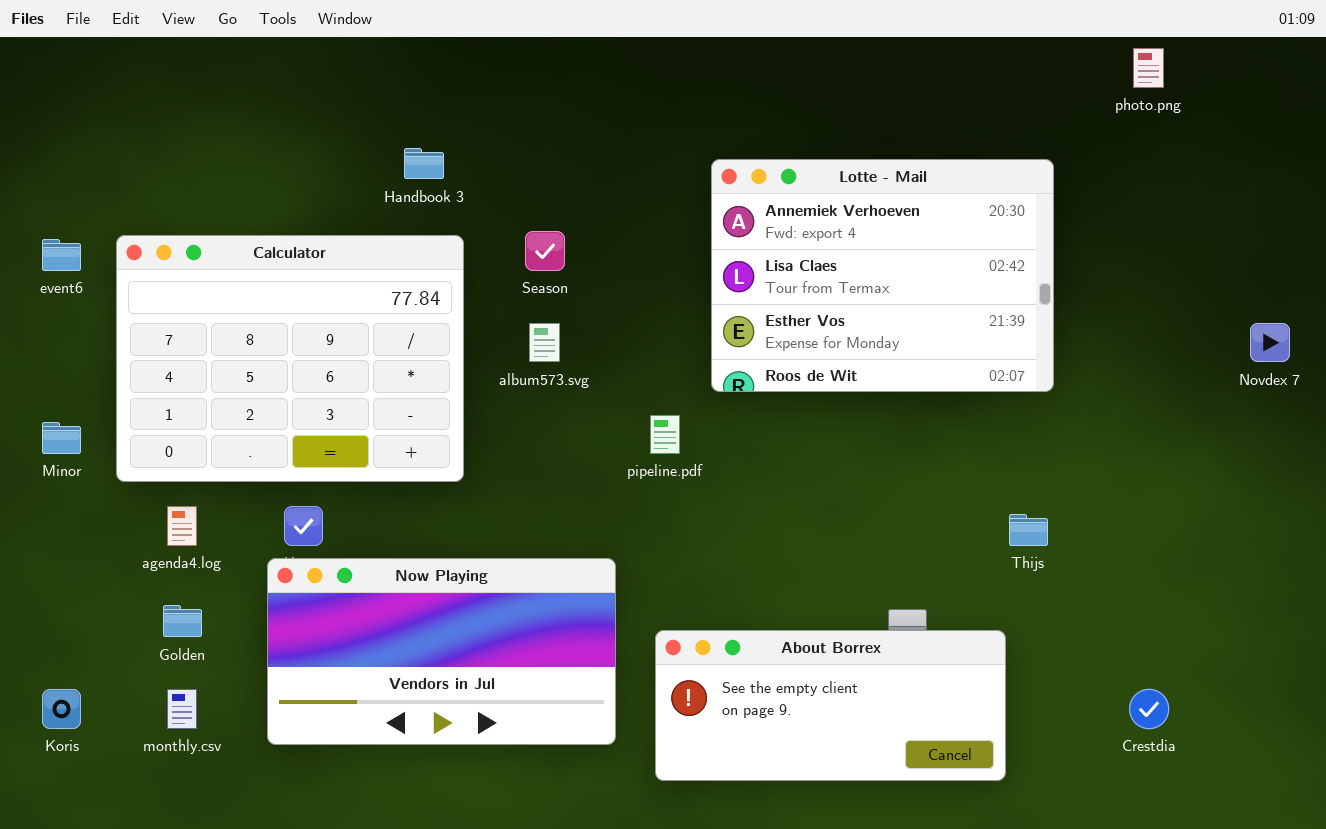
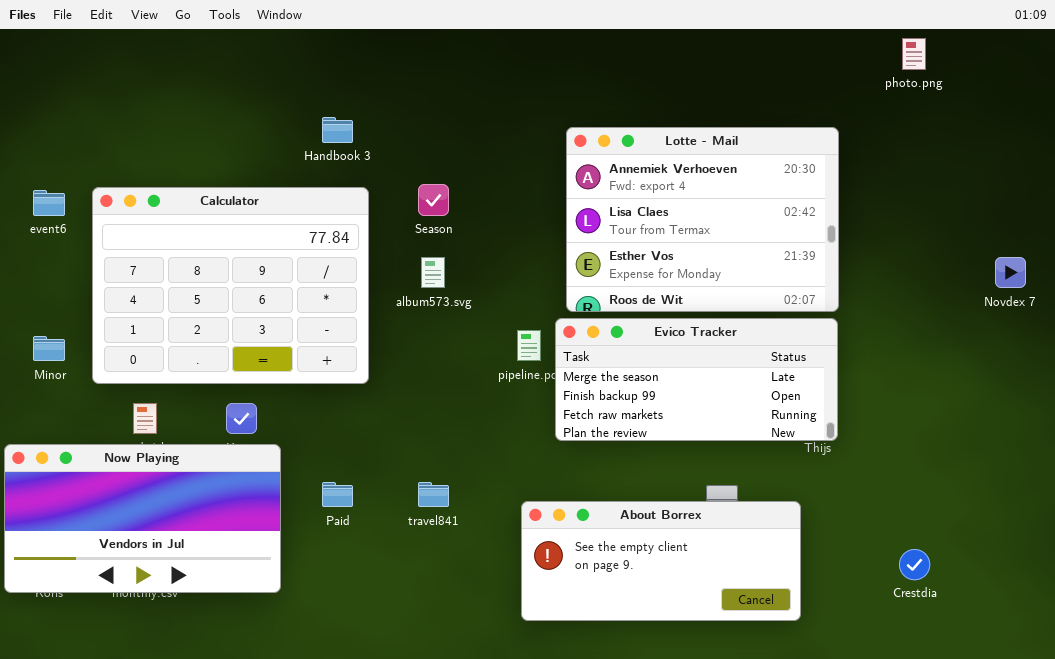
Evico Tracker: none -> [555,318,838,441], opened
Now Playing: [267,558,616,745] -> [4,444,281,593], moved

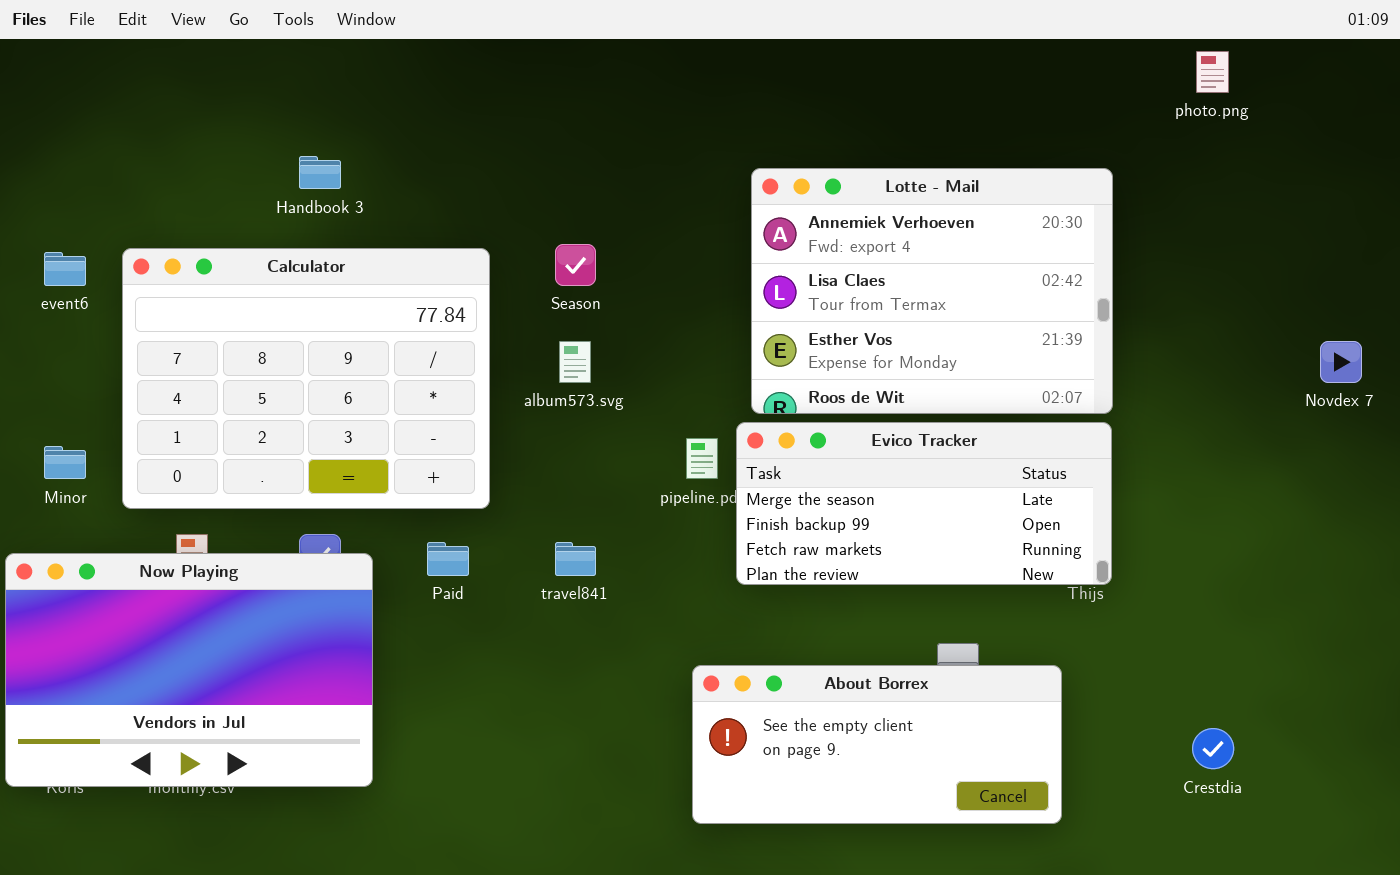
Handbook 3: [322,117,353,143] -> [299,156,341,189], moved
Now Playing: [4,444,281,593] -> [5,553,373,787], resized
Paid: [322,482,353,507] -> [427,542,469,576], moved
travel841: [418,482,449,507] -> [555,542,596,576], moved

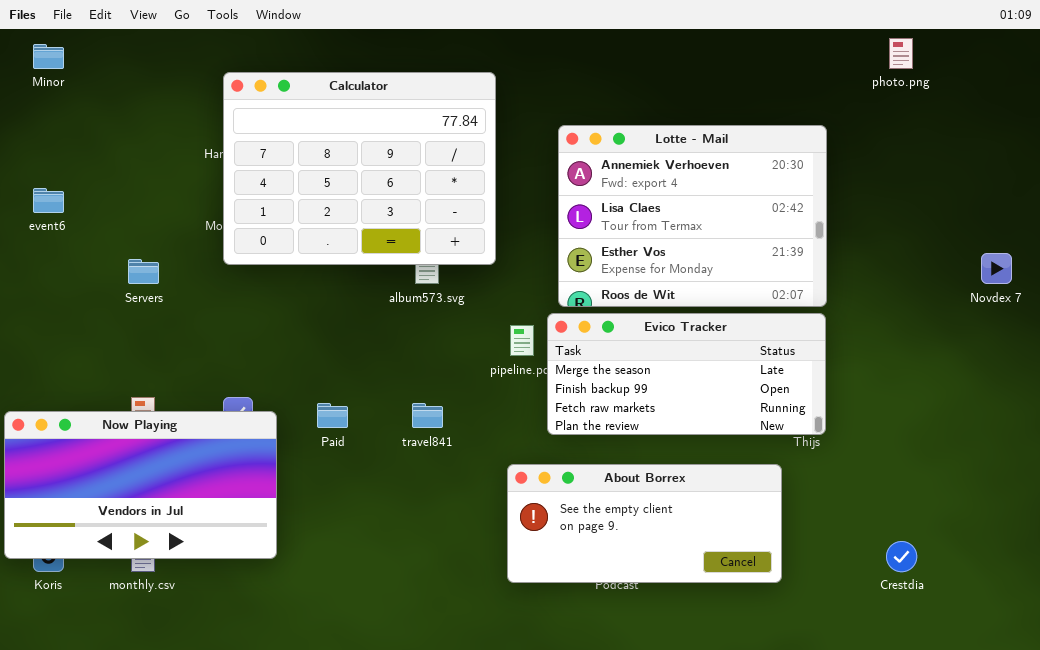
Calculator: [122,248,490,509] -> [223,72,496,265], moved
Minor: [44,446,86,479] -> [33,44,64,69], moved
Now Playing: [5,553,373,787] -> [4,411,277,559], resized
About Borrex: [692,665,1062,824] -> [507,464,782,583], moved

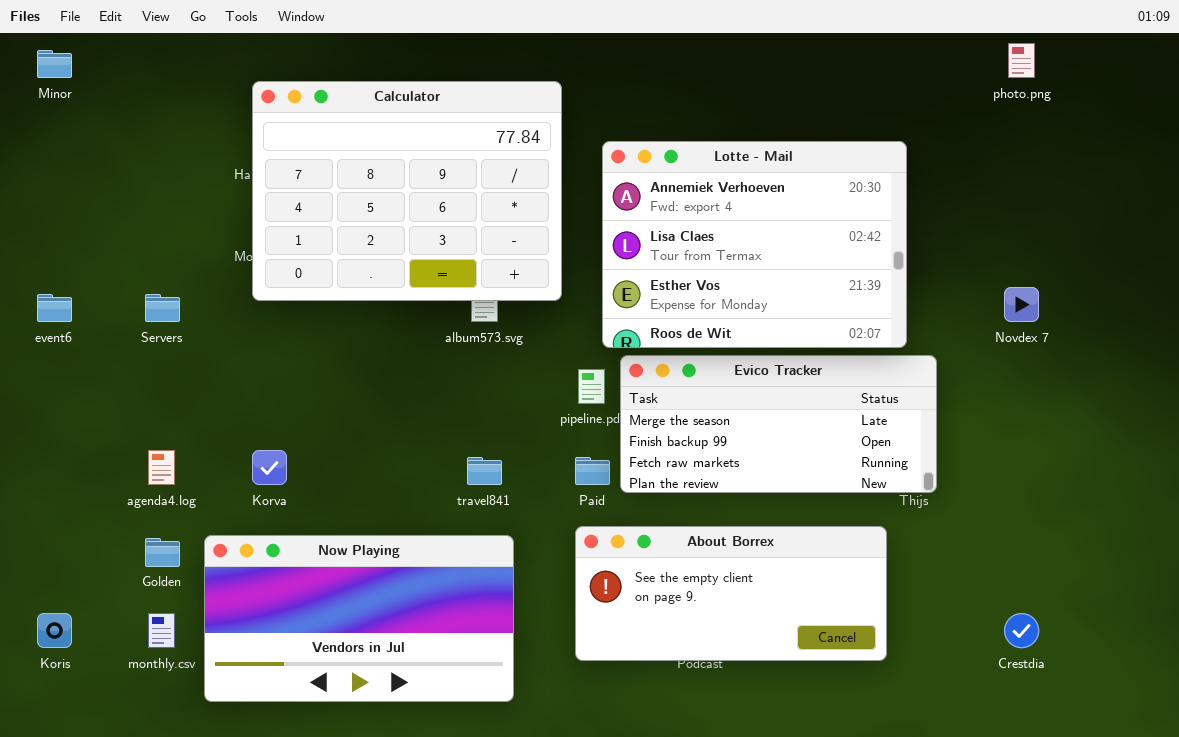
Lotte - Mail: [558,125,827,307] -> [602,141,907,348], moved
event6: [33,188,64,213] -> [37,294,72,322], moved
Novdex 7: [981,253,1012,284] -> [1004,287,1039,322], moved
Paid: [317,403,348,428] -> [575,457,610,485], moved
Now Playing: [4,411,277,559] -> [204,535,514,702], moved

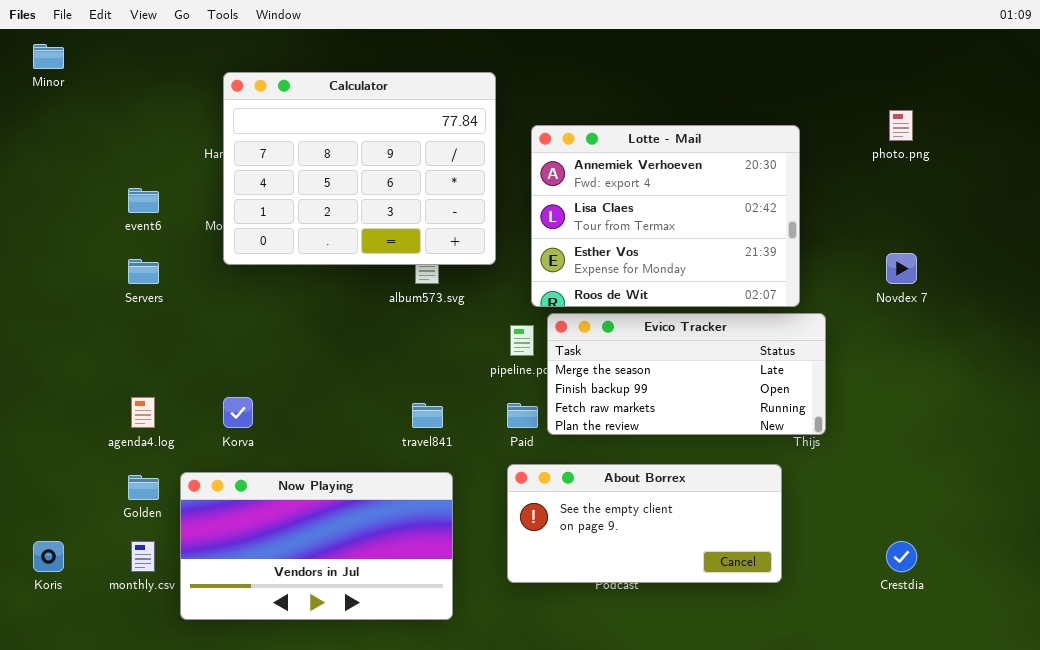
photo.png: [1008,43,1035,78] -> [889,110,913,141], moved
event6: [37,294,72,322] -> [128,188,159,213], moved

